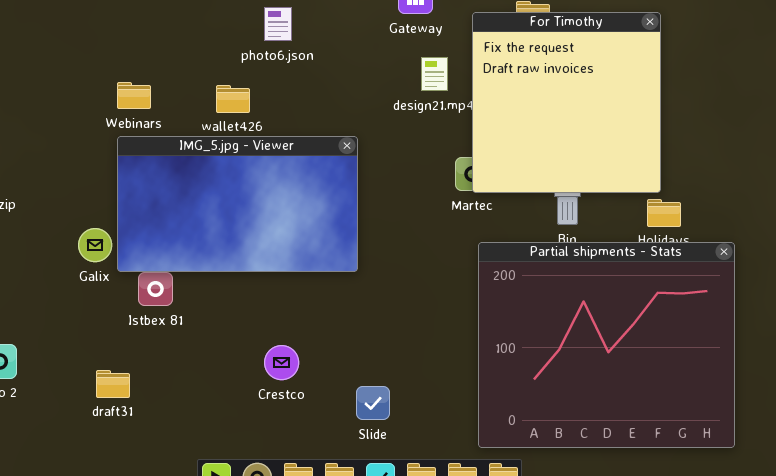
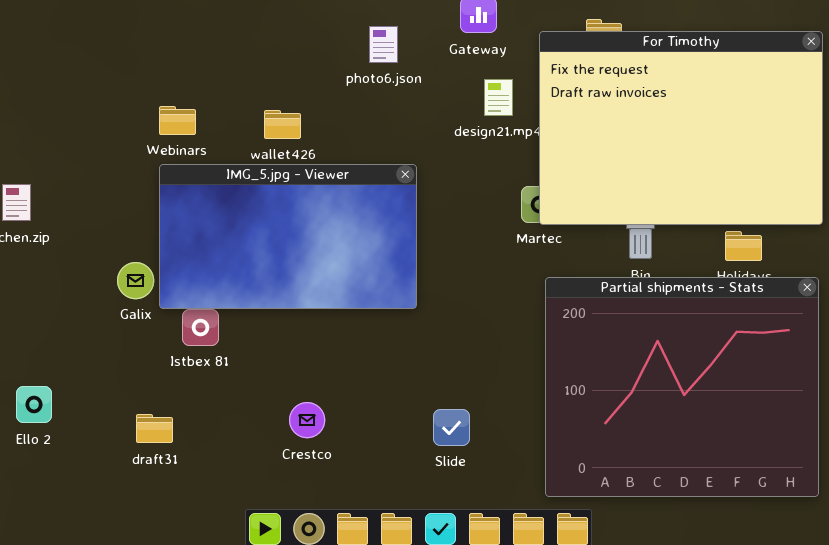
photo6.json: [264,7,292,41] -> [369,26,398,63], moved
For Timothy: [472,12,661,193] -> [539,31,823,225], resized
Crestco: [264,345,299,380] -> [289,402,325,438], moved
Slide: [356,386,390,420] -> [433,409,470,446], moved

